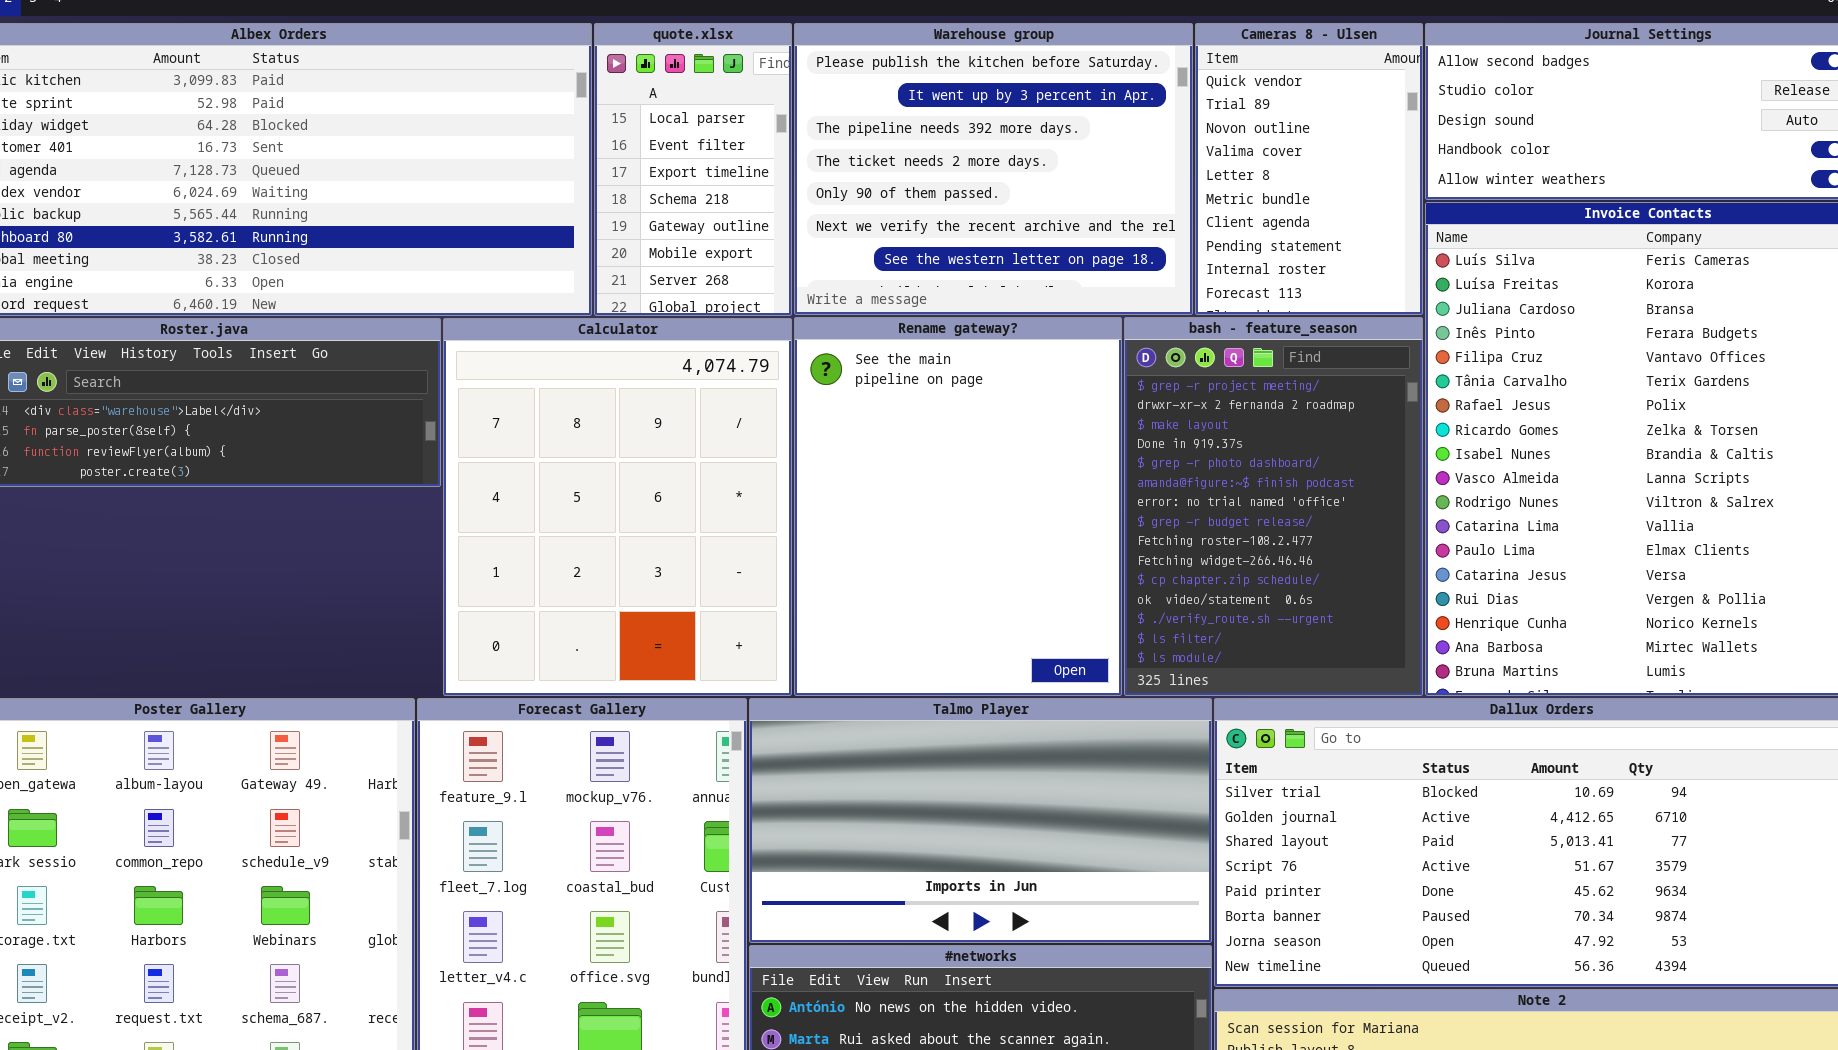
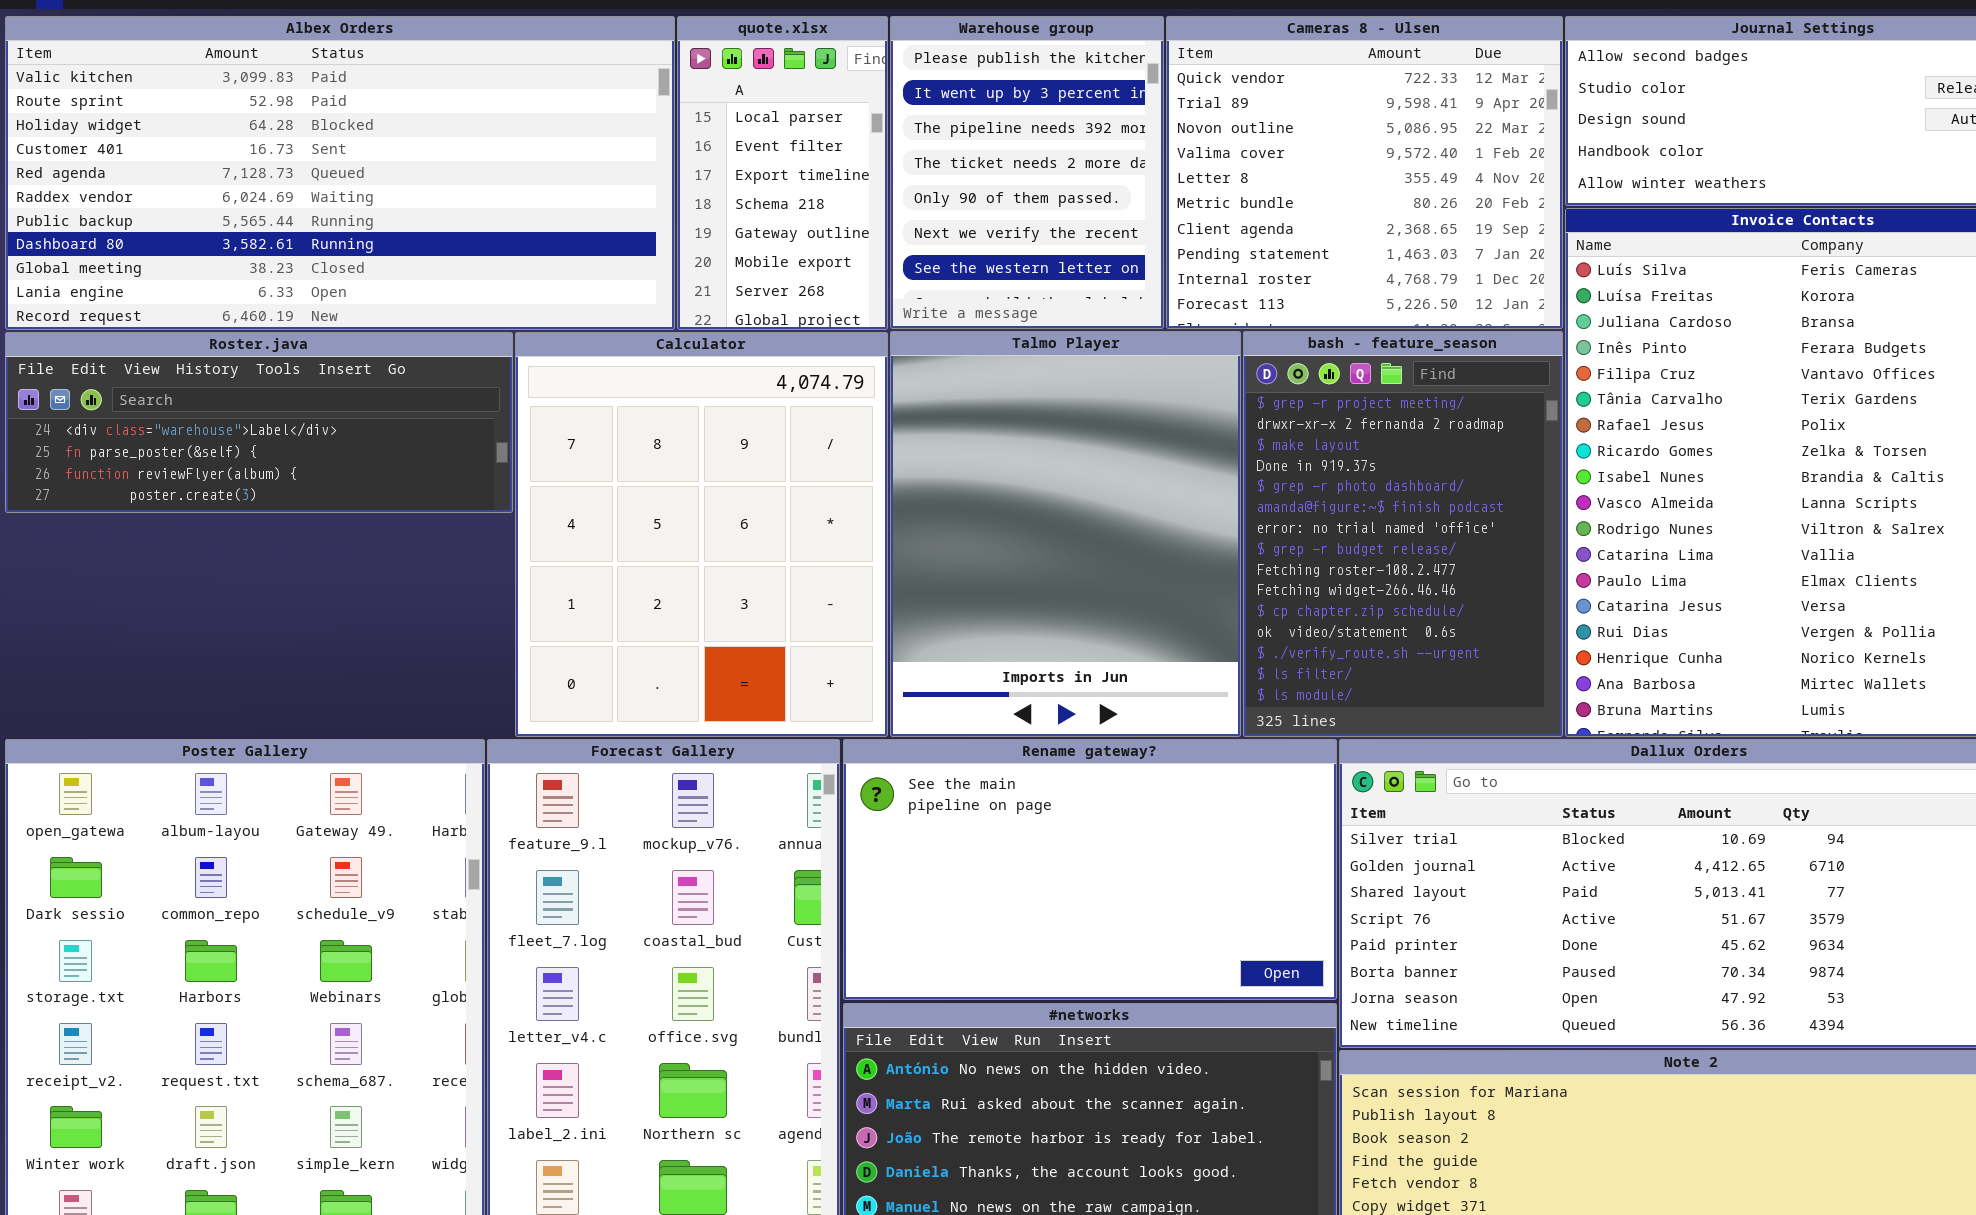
Warehouse group: [794,23,1193,315] -> [890,16,1164,329], resized
Cameras 8 - Ulsen: [1195,23,1423,315] -> [1166,16,1563,329], resized
Rename gateway?: [794,317,1122,696] -> [843,739,1337,1000], moved, resized
Talmo Player: [749,698,1212,943] -> [890,331,1241,737], moved, resized

